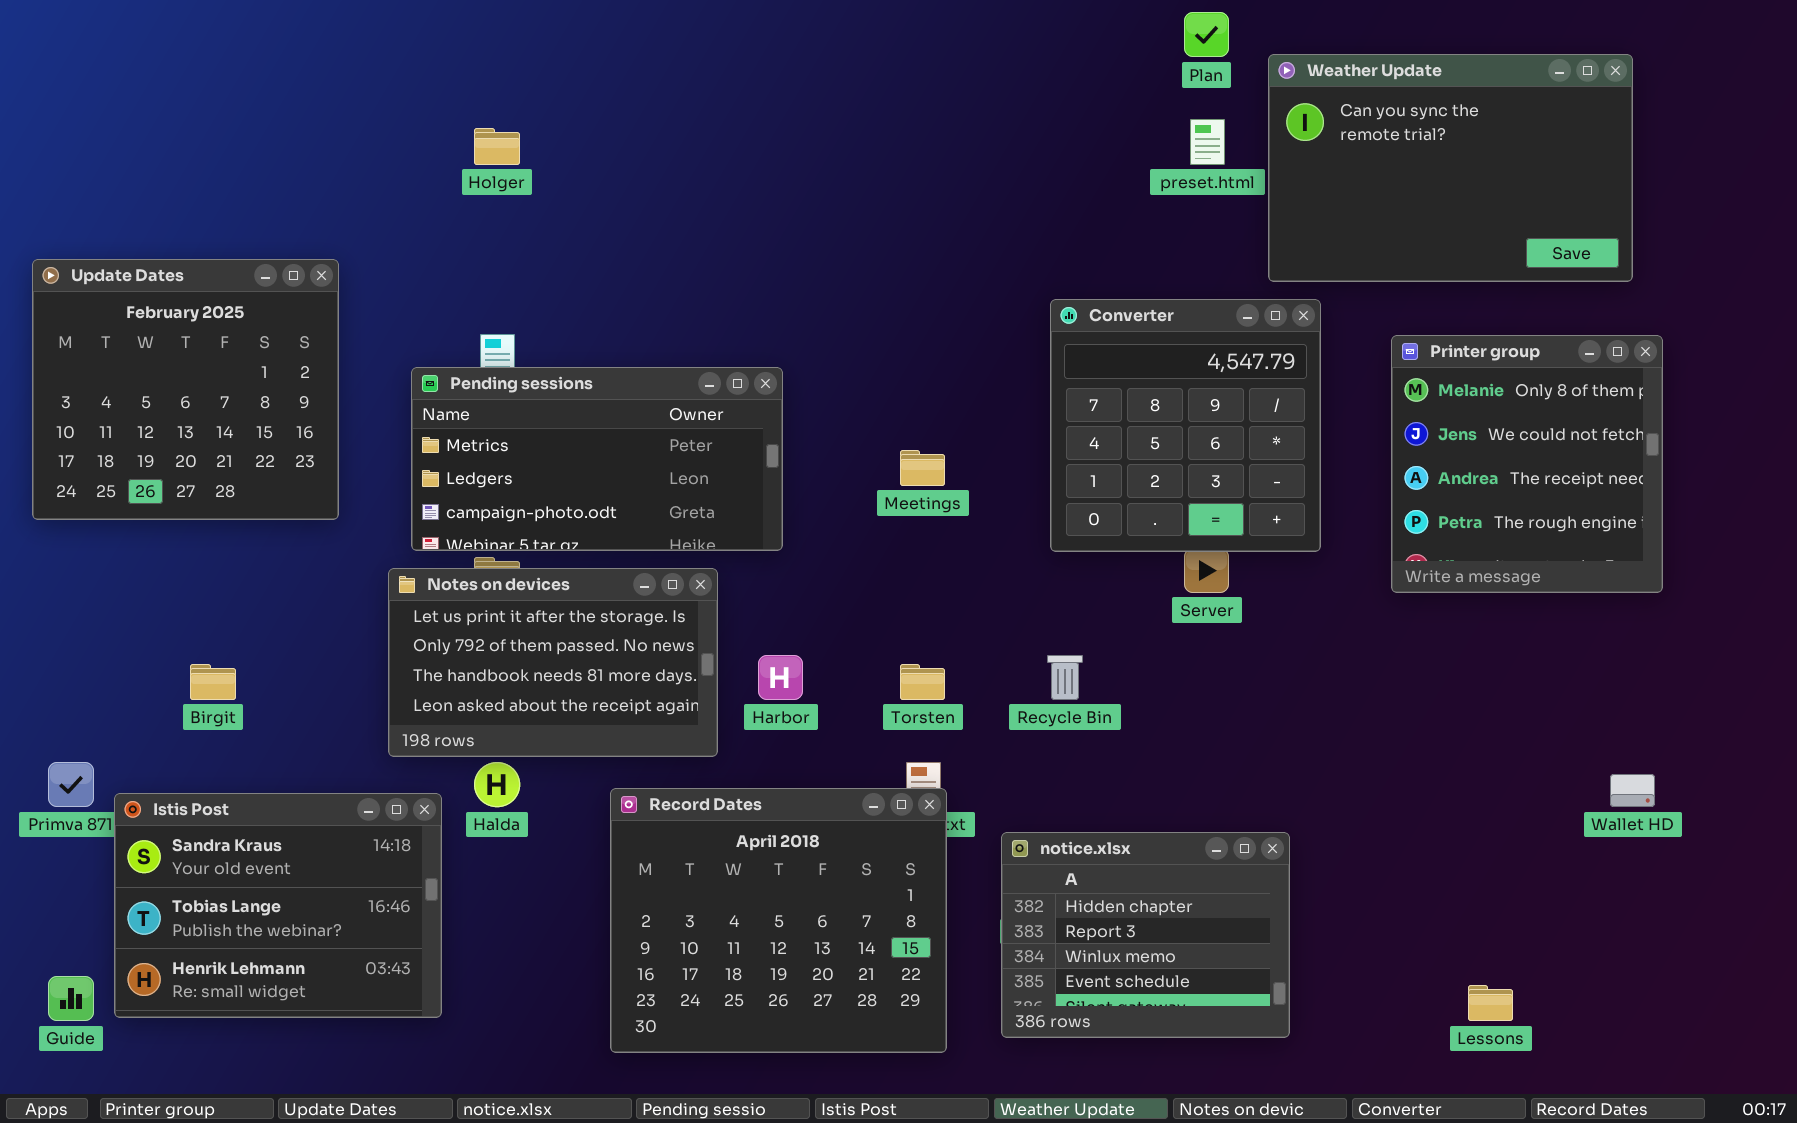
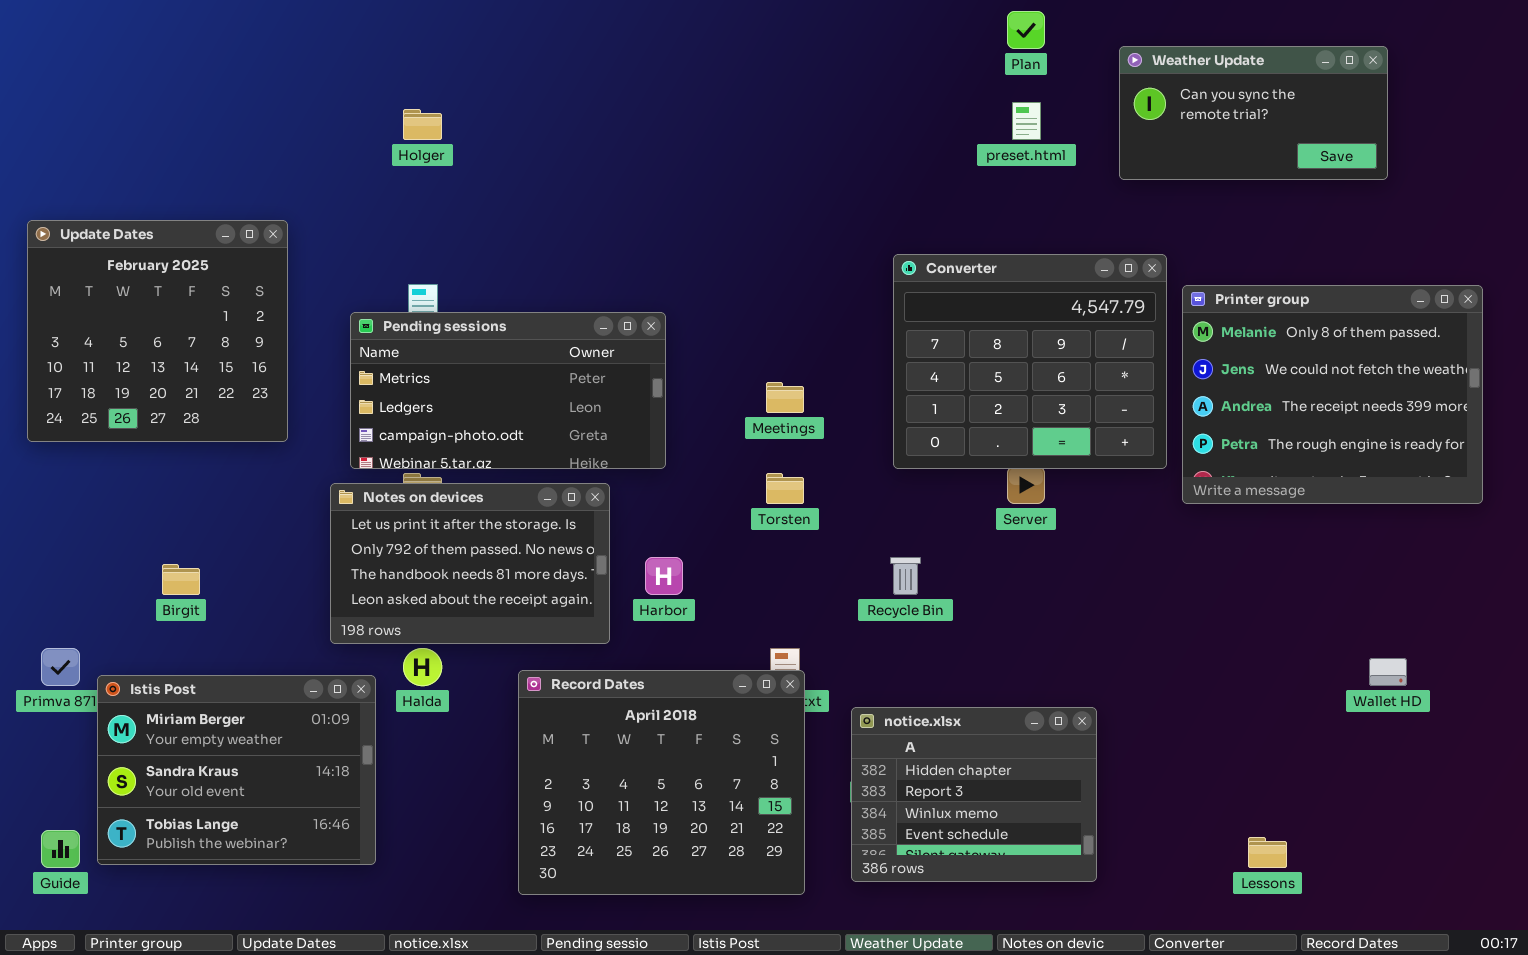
Weather Update: [1268,54,1633,282] -> [1119,46,1388,180], resized
Converter: [1050,299,1321,552] -> [893,254,1167,469], resized
Printer group: [1391,335,1663,593] -> [1182,285,1483,504], resized
Torsten: [900,664,945,700] -> [766,473,804,504], moved
Istis Post: [114,793,442,1018] -> [97,675,376,865], scrolled up 1 row

